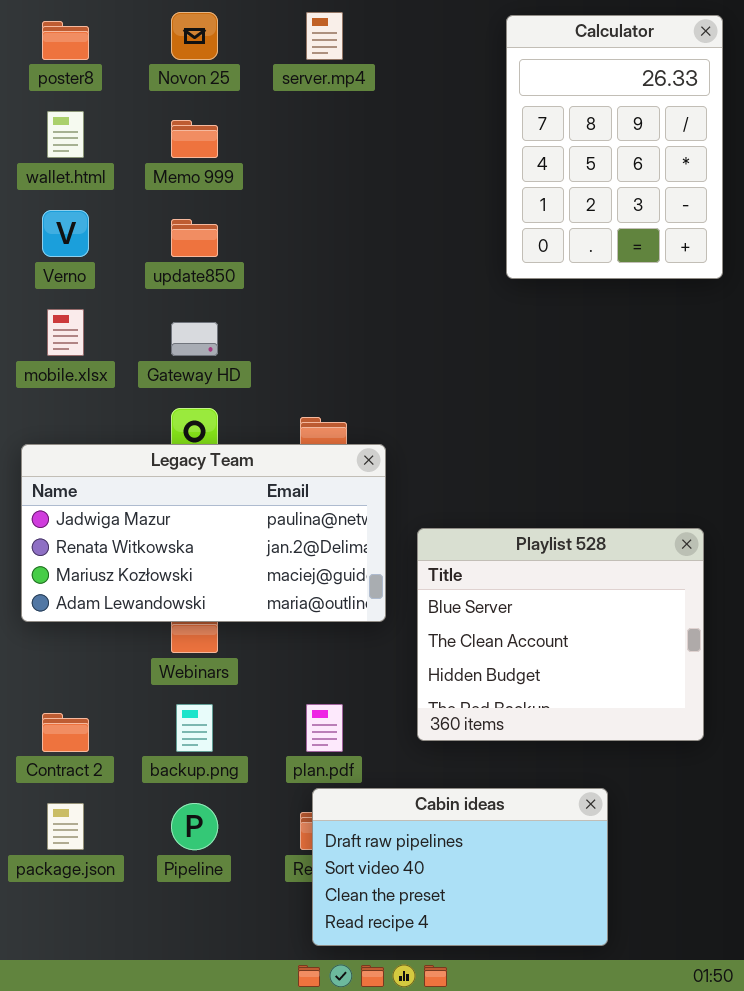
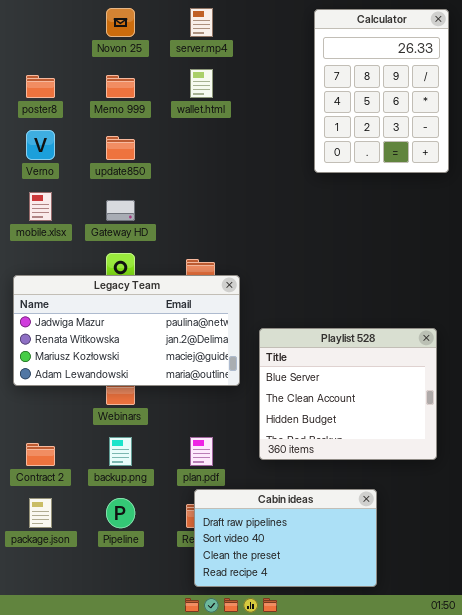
poster8: [42,21,89,60] -> [26,75,55,98], moved
wallet.html: [47,111,84,158] -> [190,69,213,98], moved

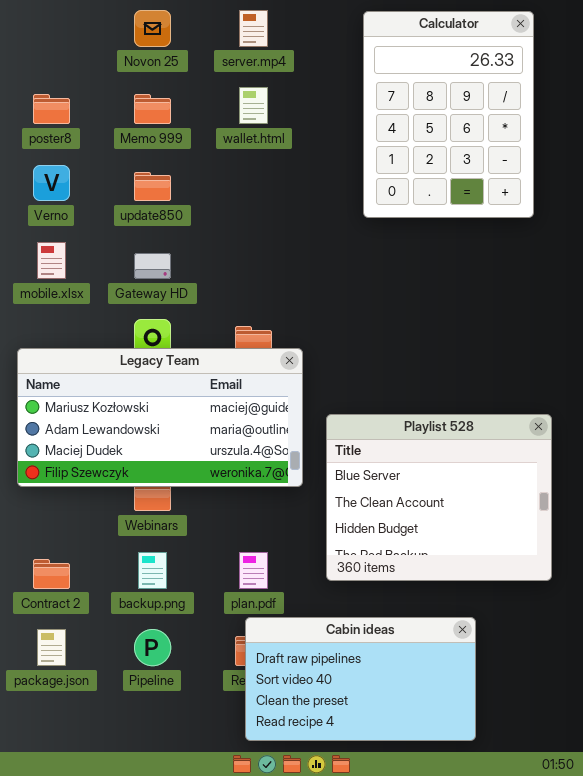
Calculator: [314,9,449,173] -> [363,11,534,218], moved
Legacy Team: [13,275,240,386] -> [17,348,303,487], scrolled down 2 rows

